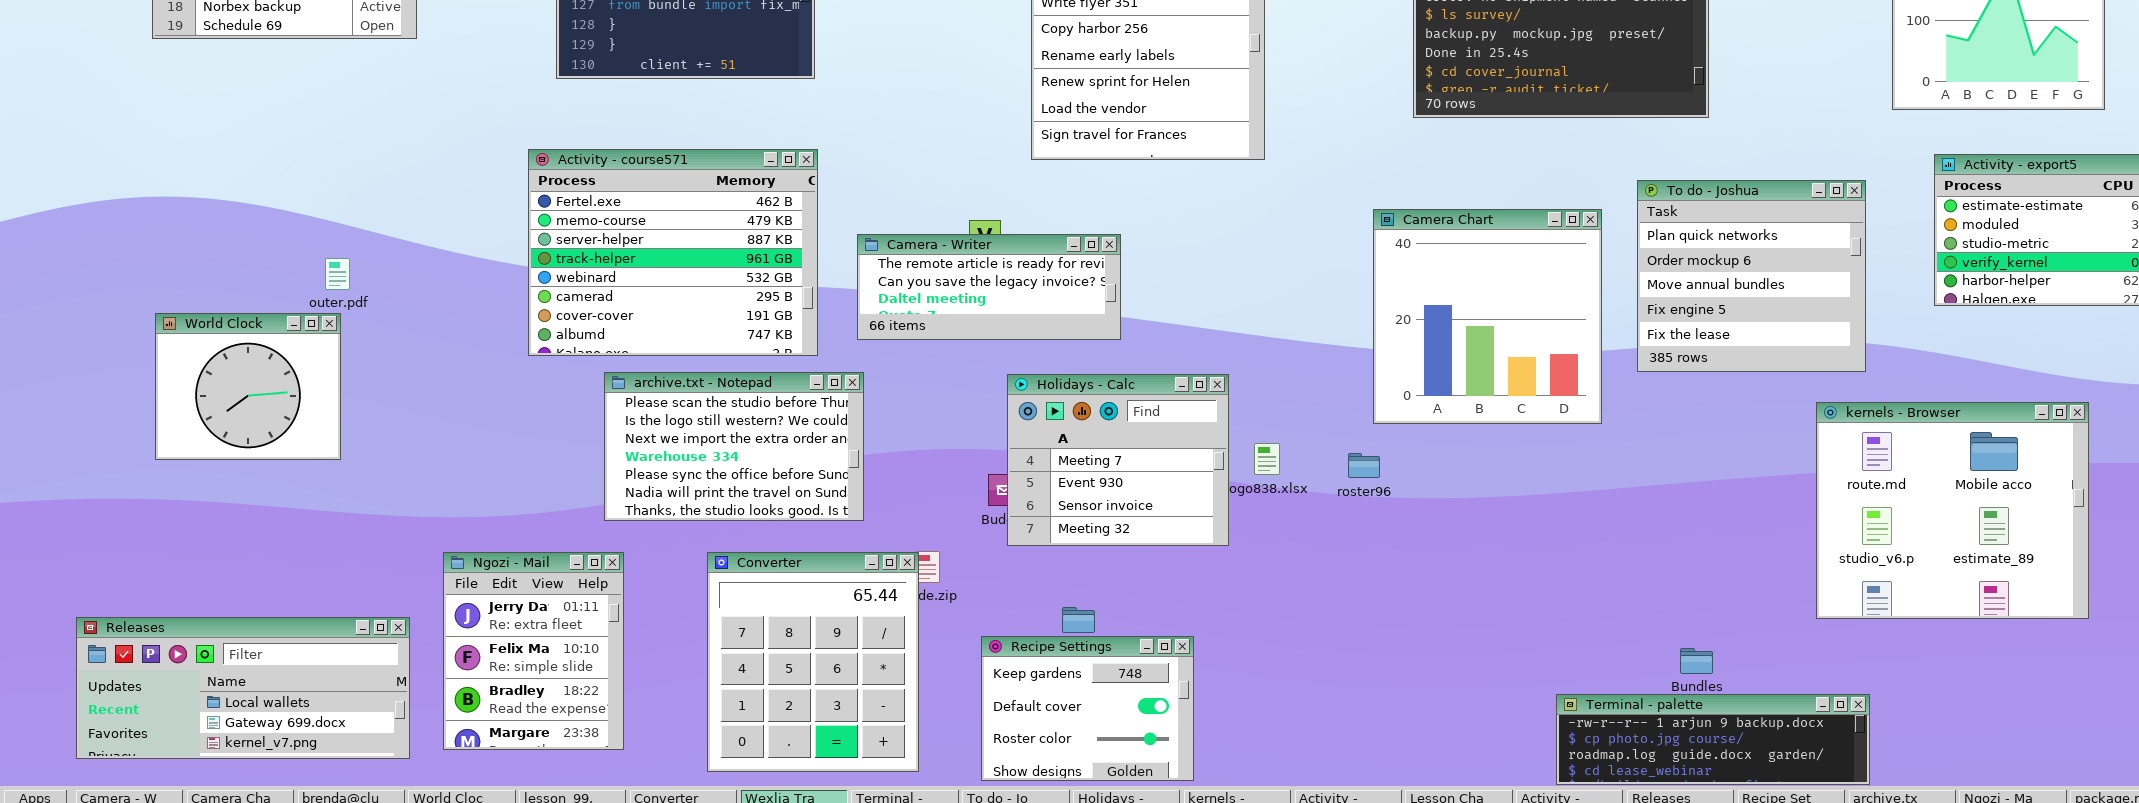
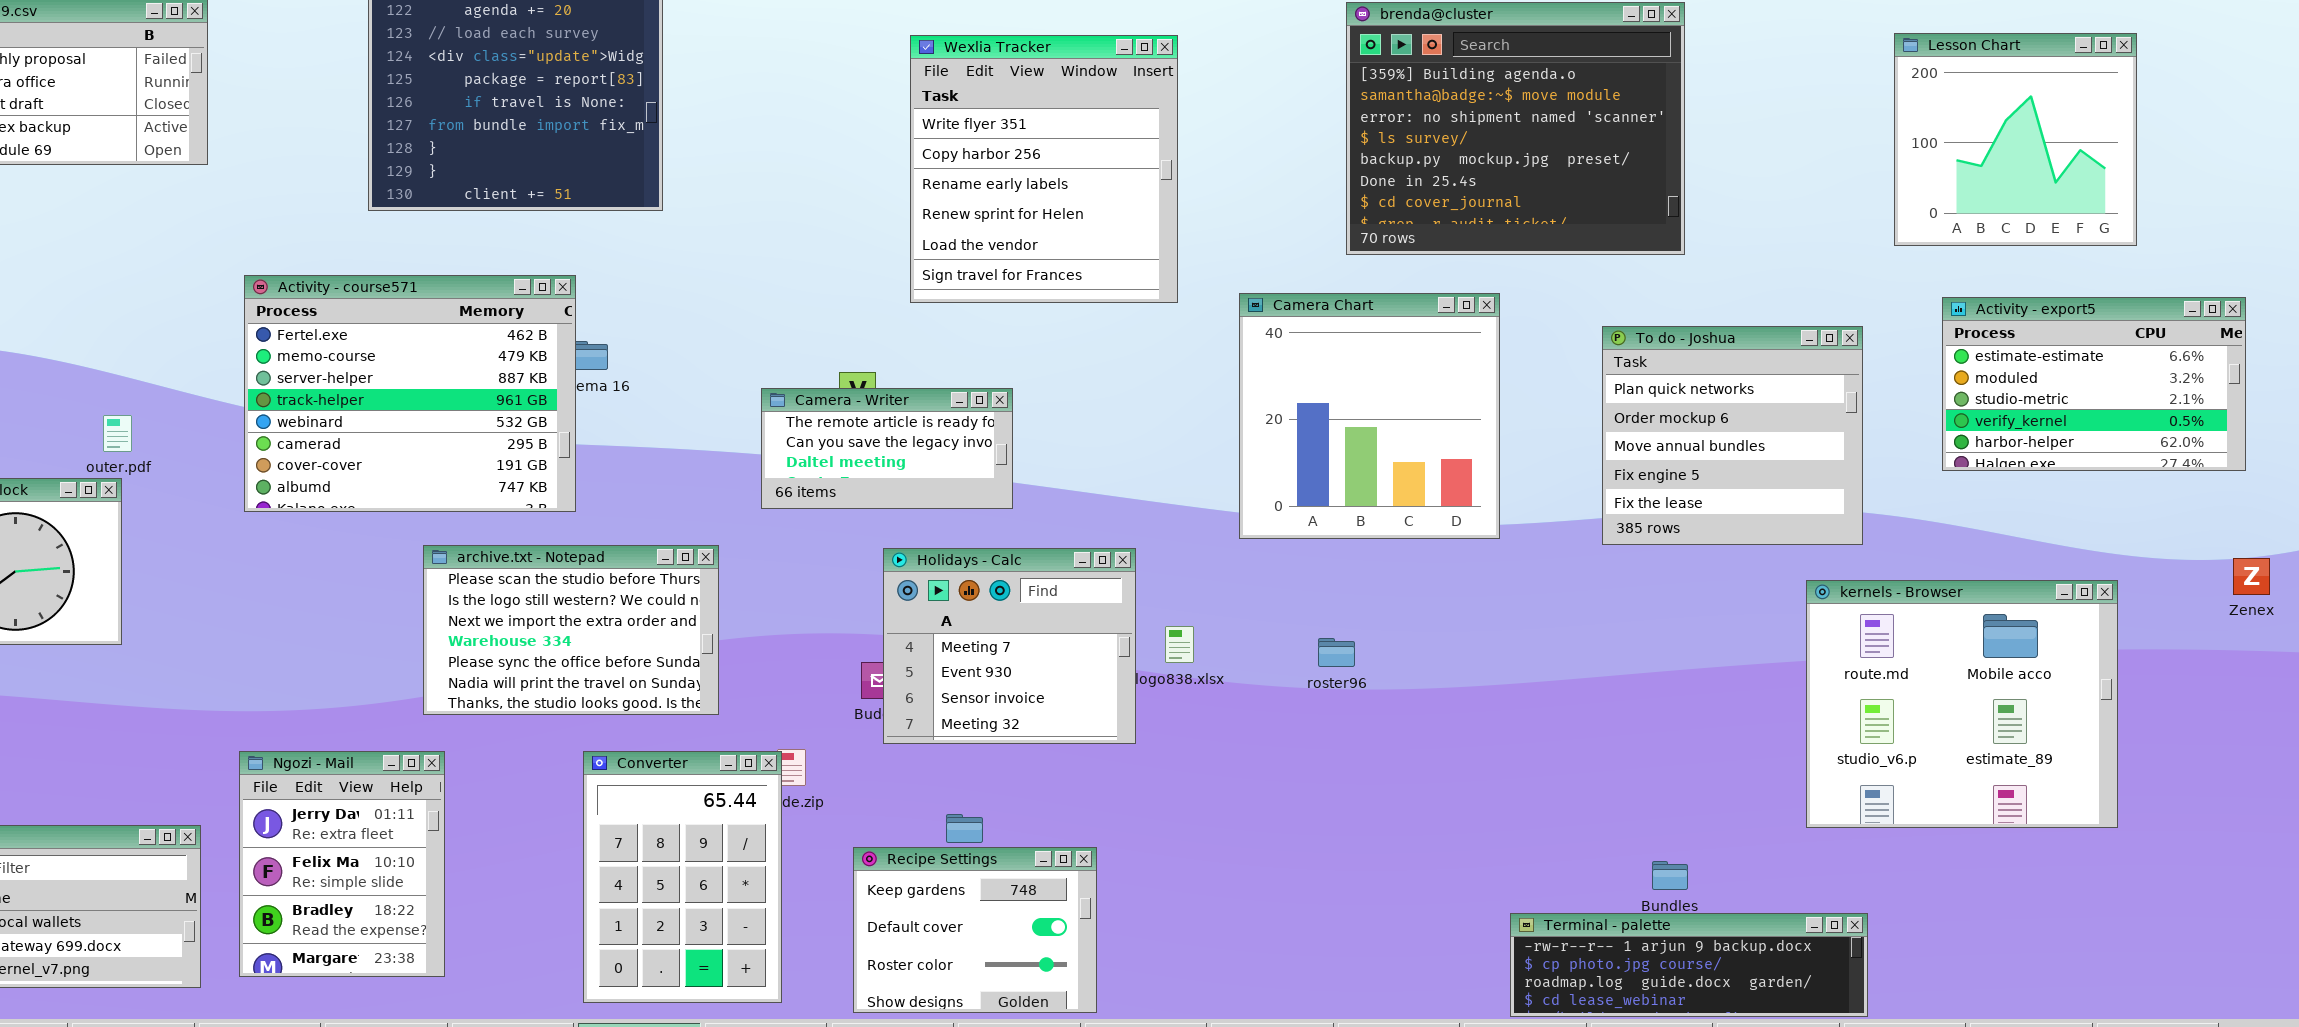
Activity - course571: [528,149,818,356] -> [244,275,576,512], moved
Camera Chart: [1373,209,1602,424] -> [1239,293,1500,539], moved
Camera - Writer: [857,234,1121,340] -> [761,388,1013,509], resized
roster96: [1348,453,1380,478] -> [1318,638,1355,667], moved
Converter: [707,552,919,772] -> [583,751,782,1003], resized

